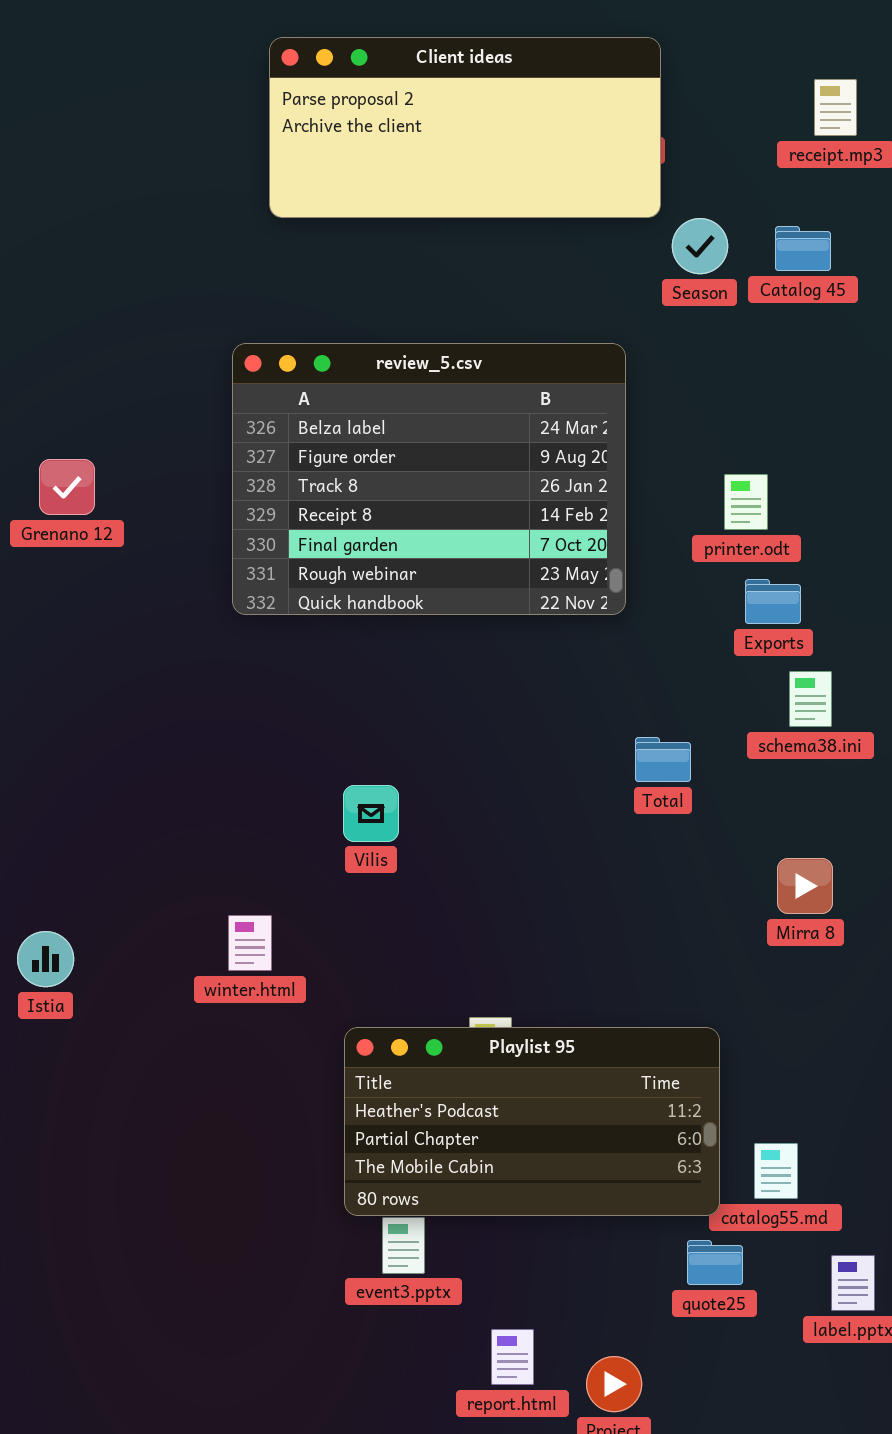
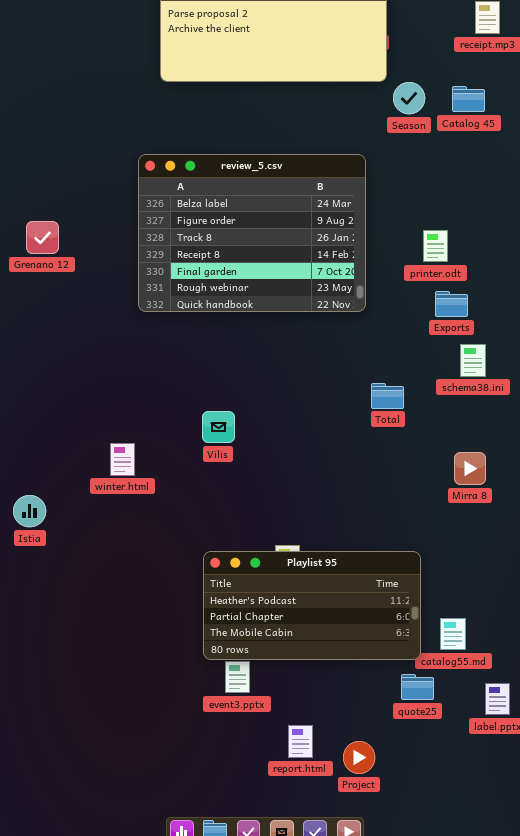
winter.html: [228,915,272,971] -> [110,443,135,476], moved

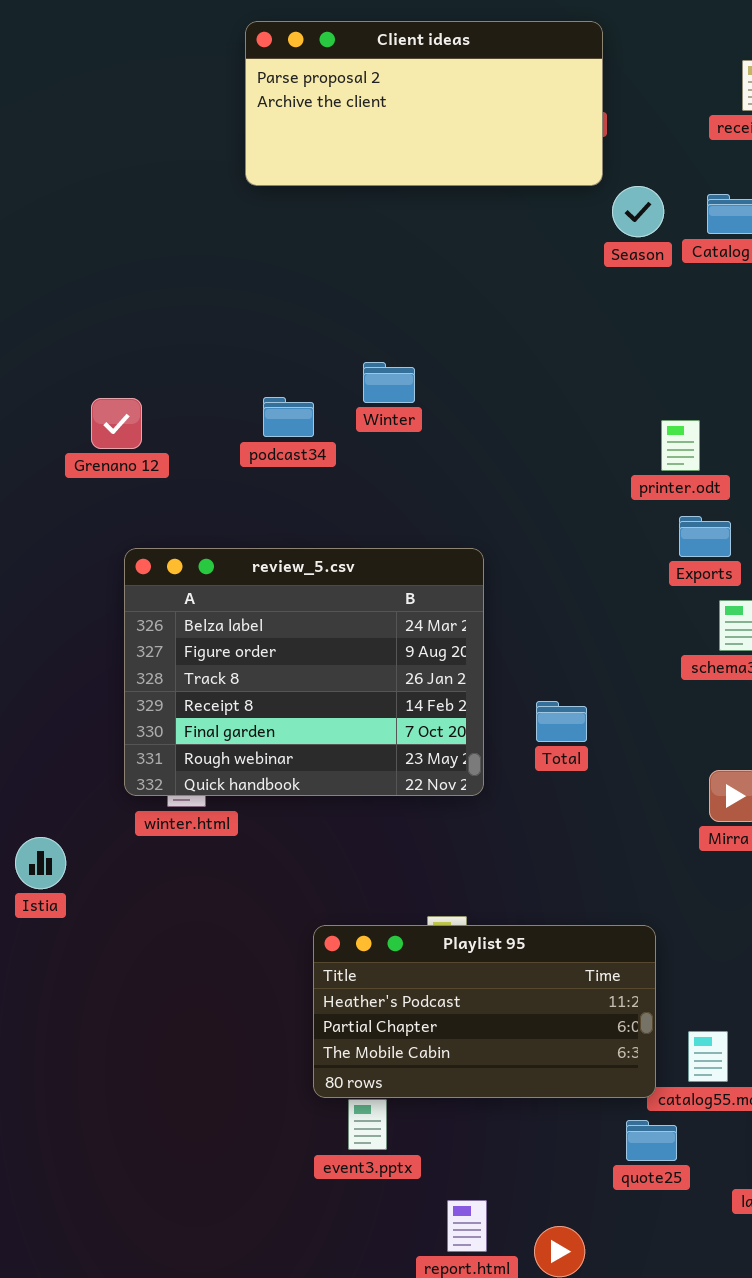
review_5.csv: [138,154,366,312] -> [124,548,484,796], moved
Grenano 12: [26,221,59,254] -> [91,398,142,449], moved
Total: [371,383,404,409] -> [536,701,587,742], moved

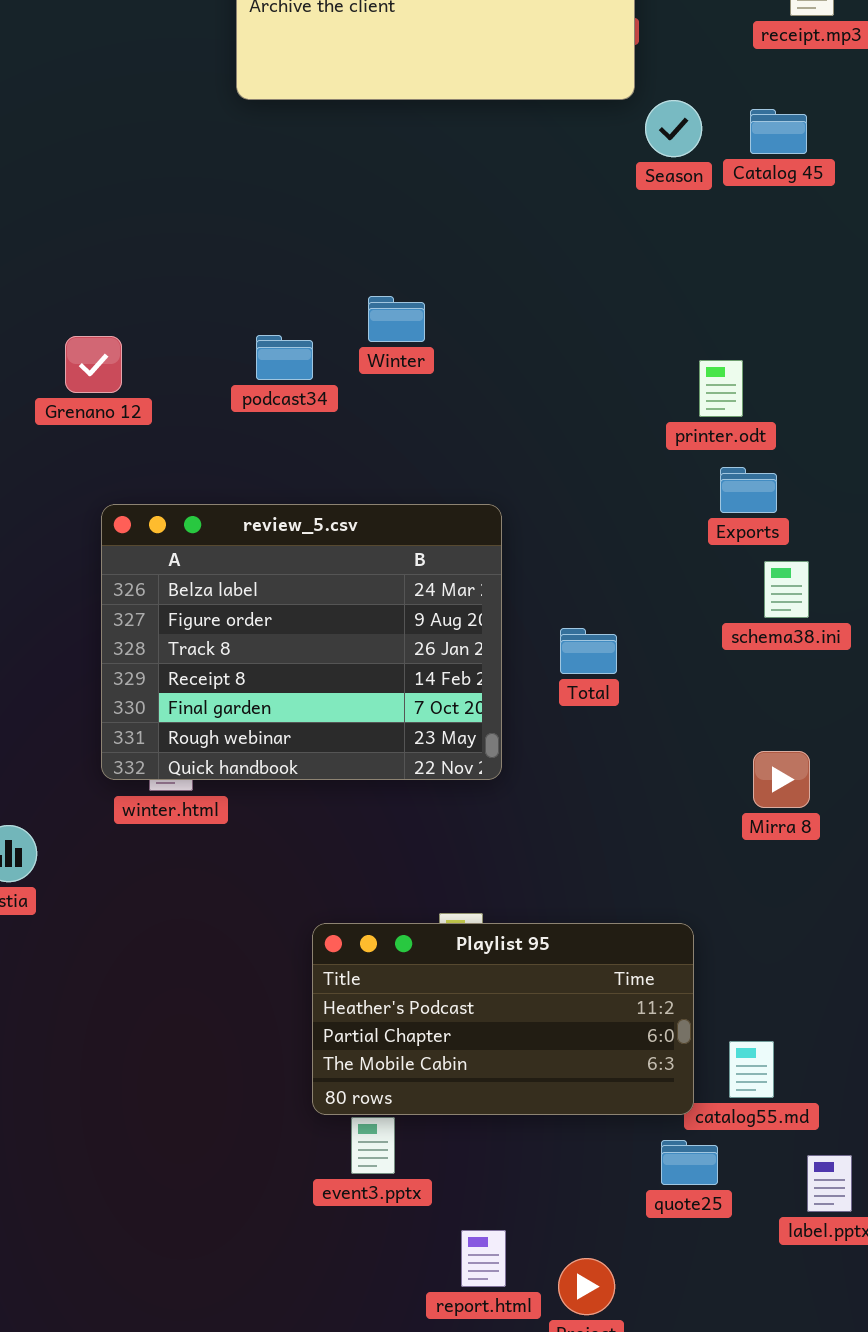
Total: [536,701,587,742] -> [560,628,617,674], moved

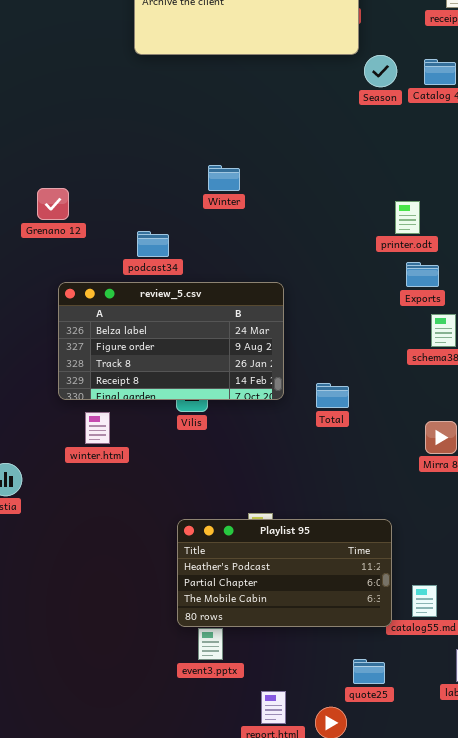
podcast34: [256,335,313,380] -> [137,231,169,257], moved
review_5.csv: [101,504,502,780] -> [58,282,284,400], resized
Total: [560,628,617,674] -> [316,383,349,408], moved
quote25: [661,1140,718,1185] -> [353,659,385,684], moved

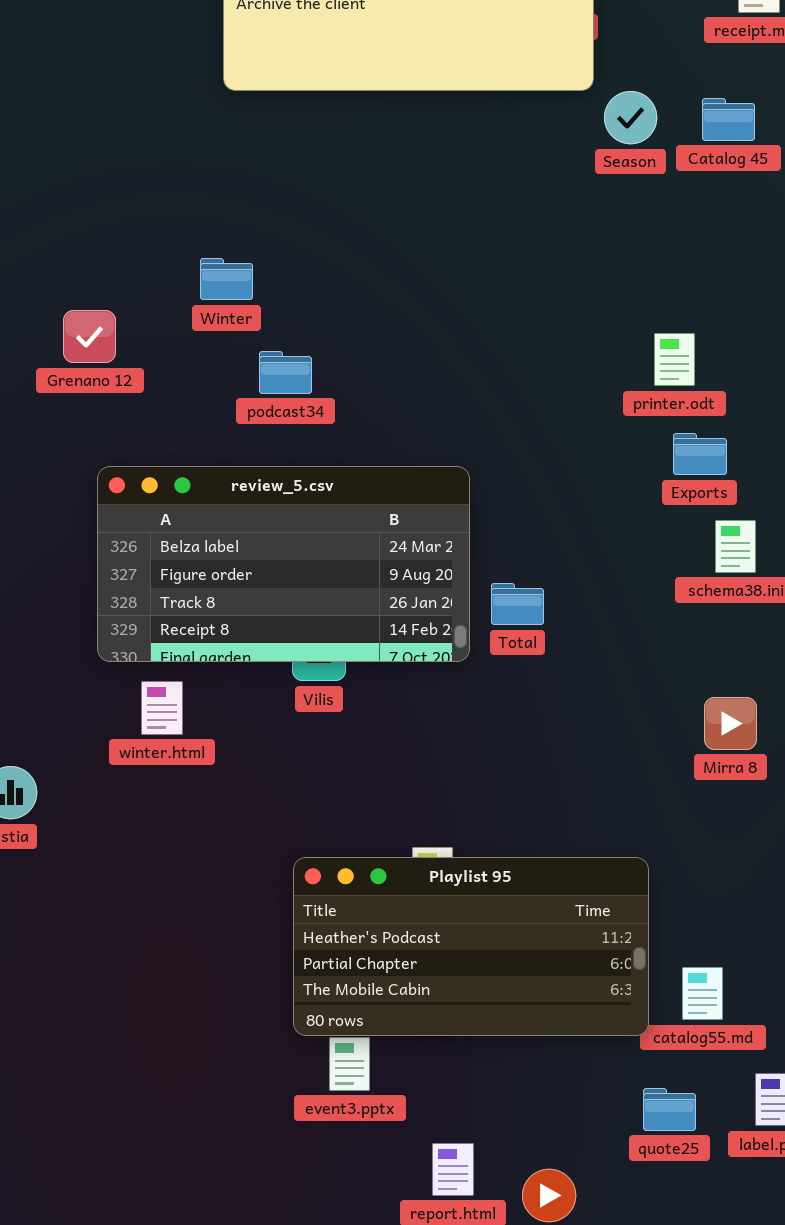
Winter: [208,165,240,191] -> [200,258,253,300], moved
podcast34: [137,231,169,257] -> [259,351,312,394], moved
Total: [316,383,349,408] -> [491,583,544,625], moved
quote25: [353,659,385,684] -> [643,1088,696,1131], moved

